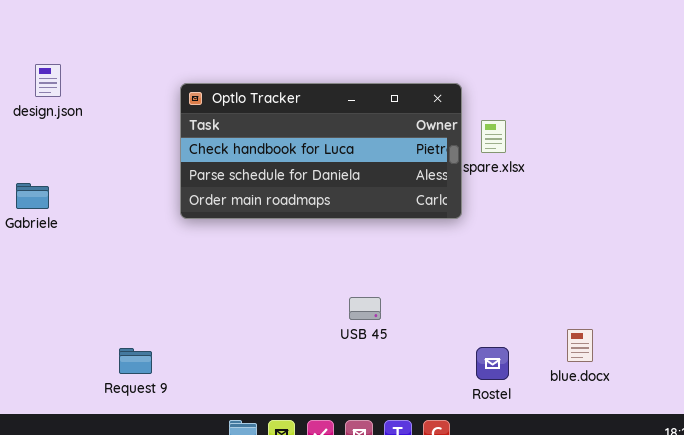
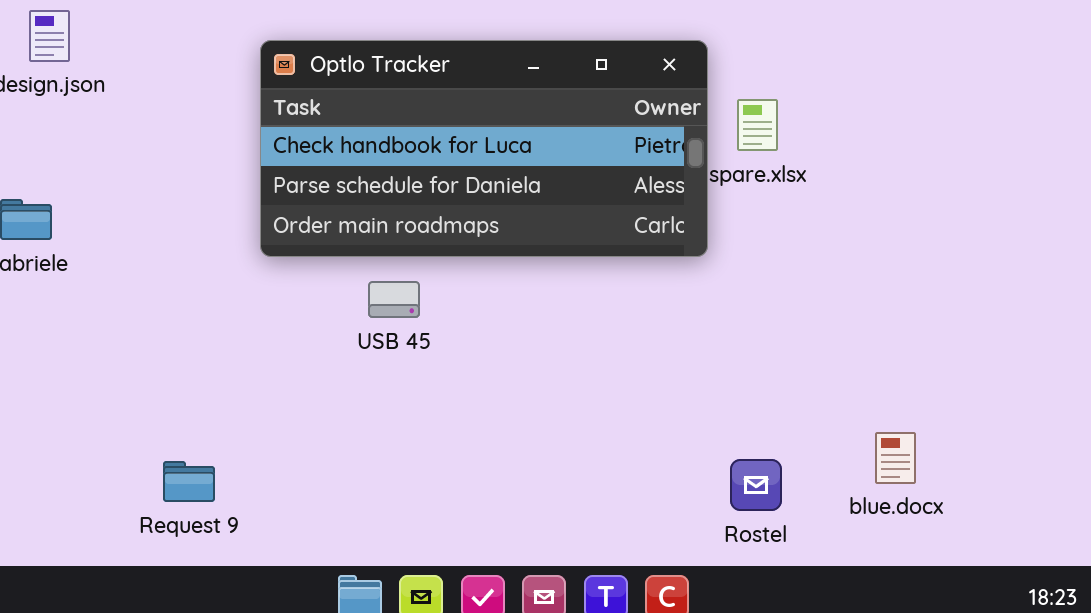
USB 45: [349,297,381,320] -> [368,281,420,318], moved

